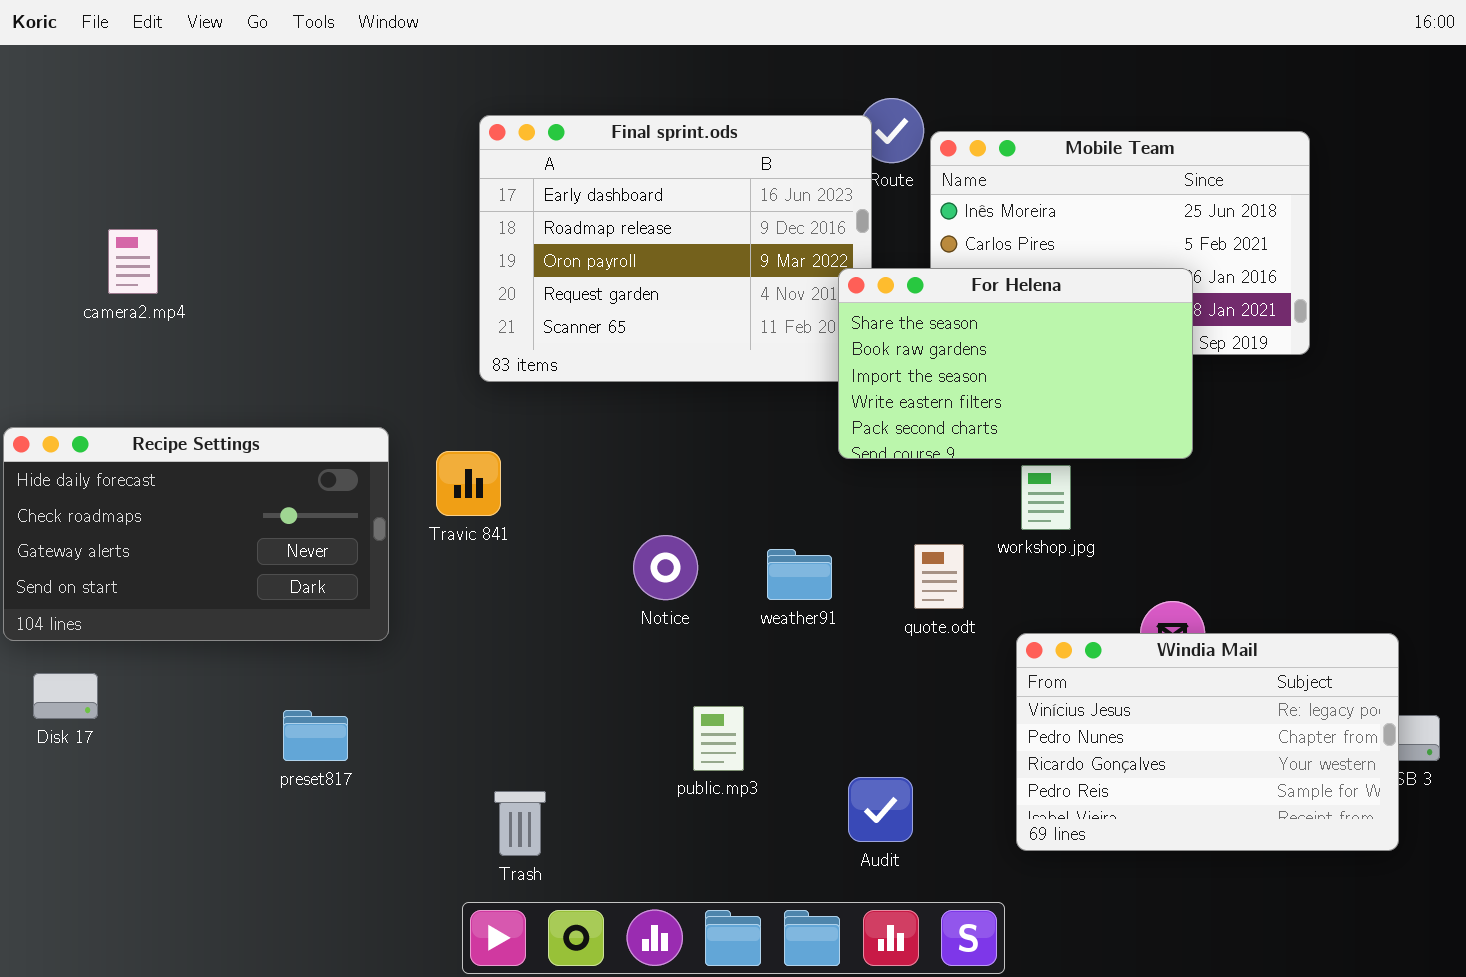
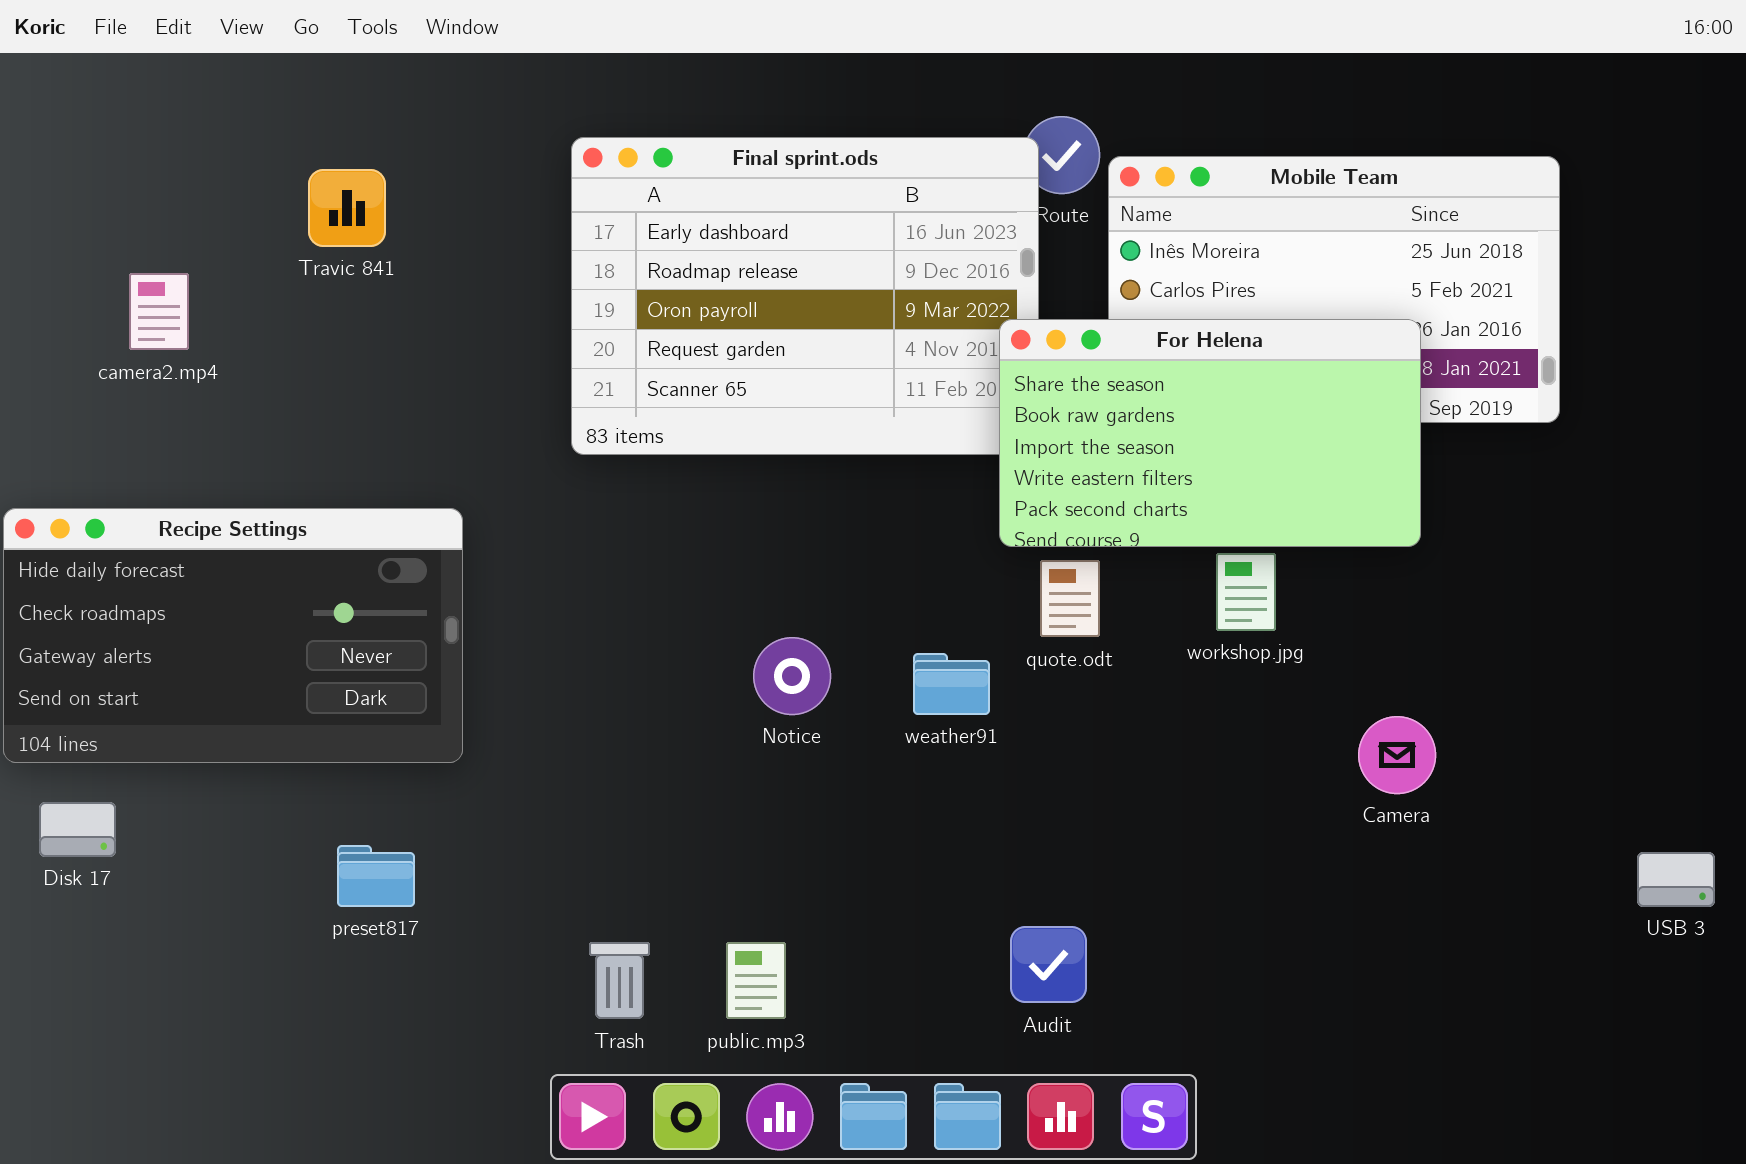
Travic 841: [436,451,501,516] -> [308,169,386,247], moved
quote.odt: [914,544,964,609] -> [1040,560,1100,637], moved
Windia Mail: [1016,633,1399,851] -> none, closed
public.mp3: [693,706,744,771] -> [726,942,786,1019], moved

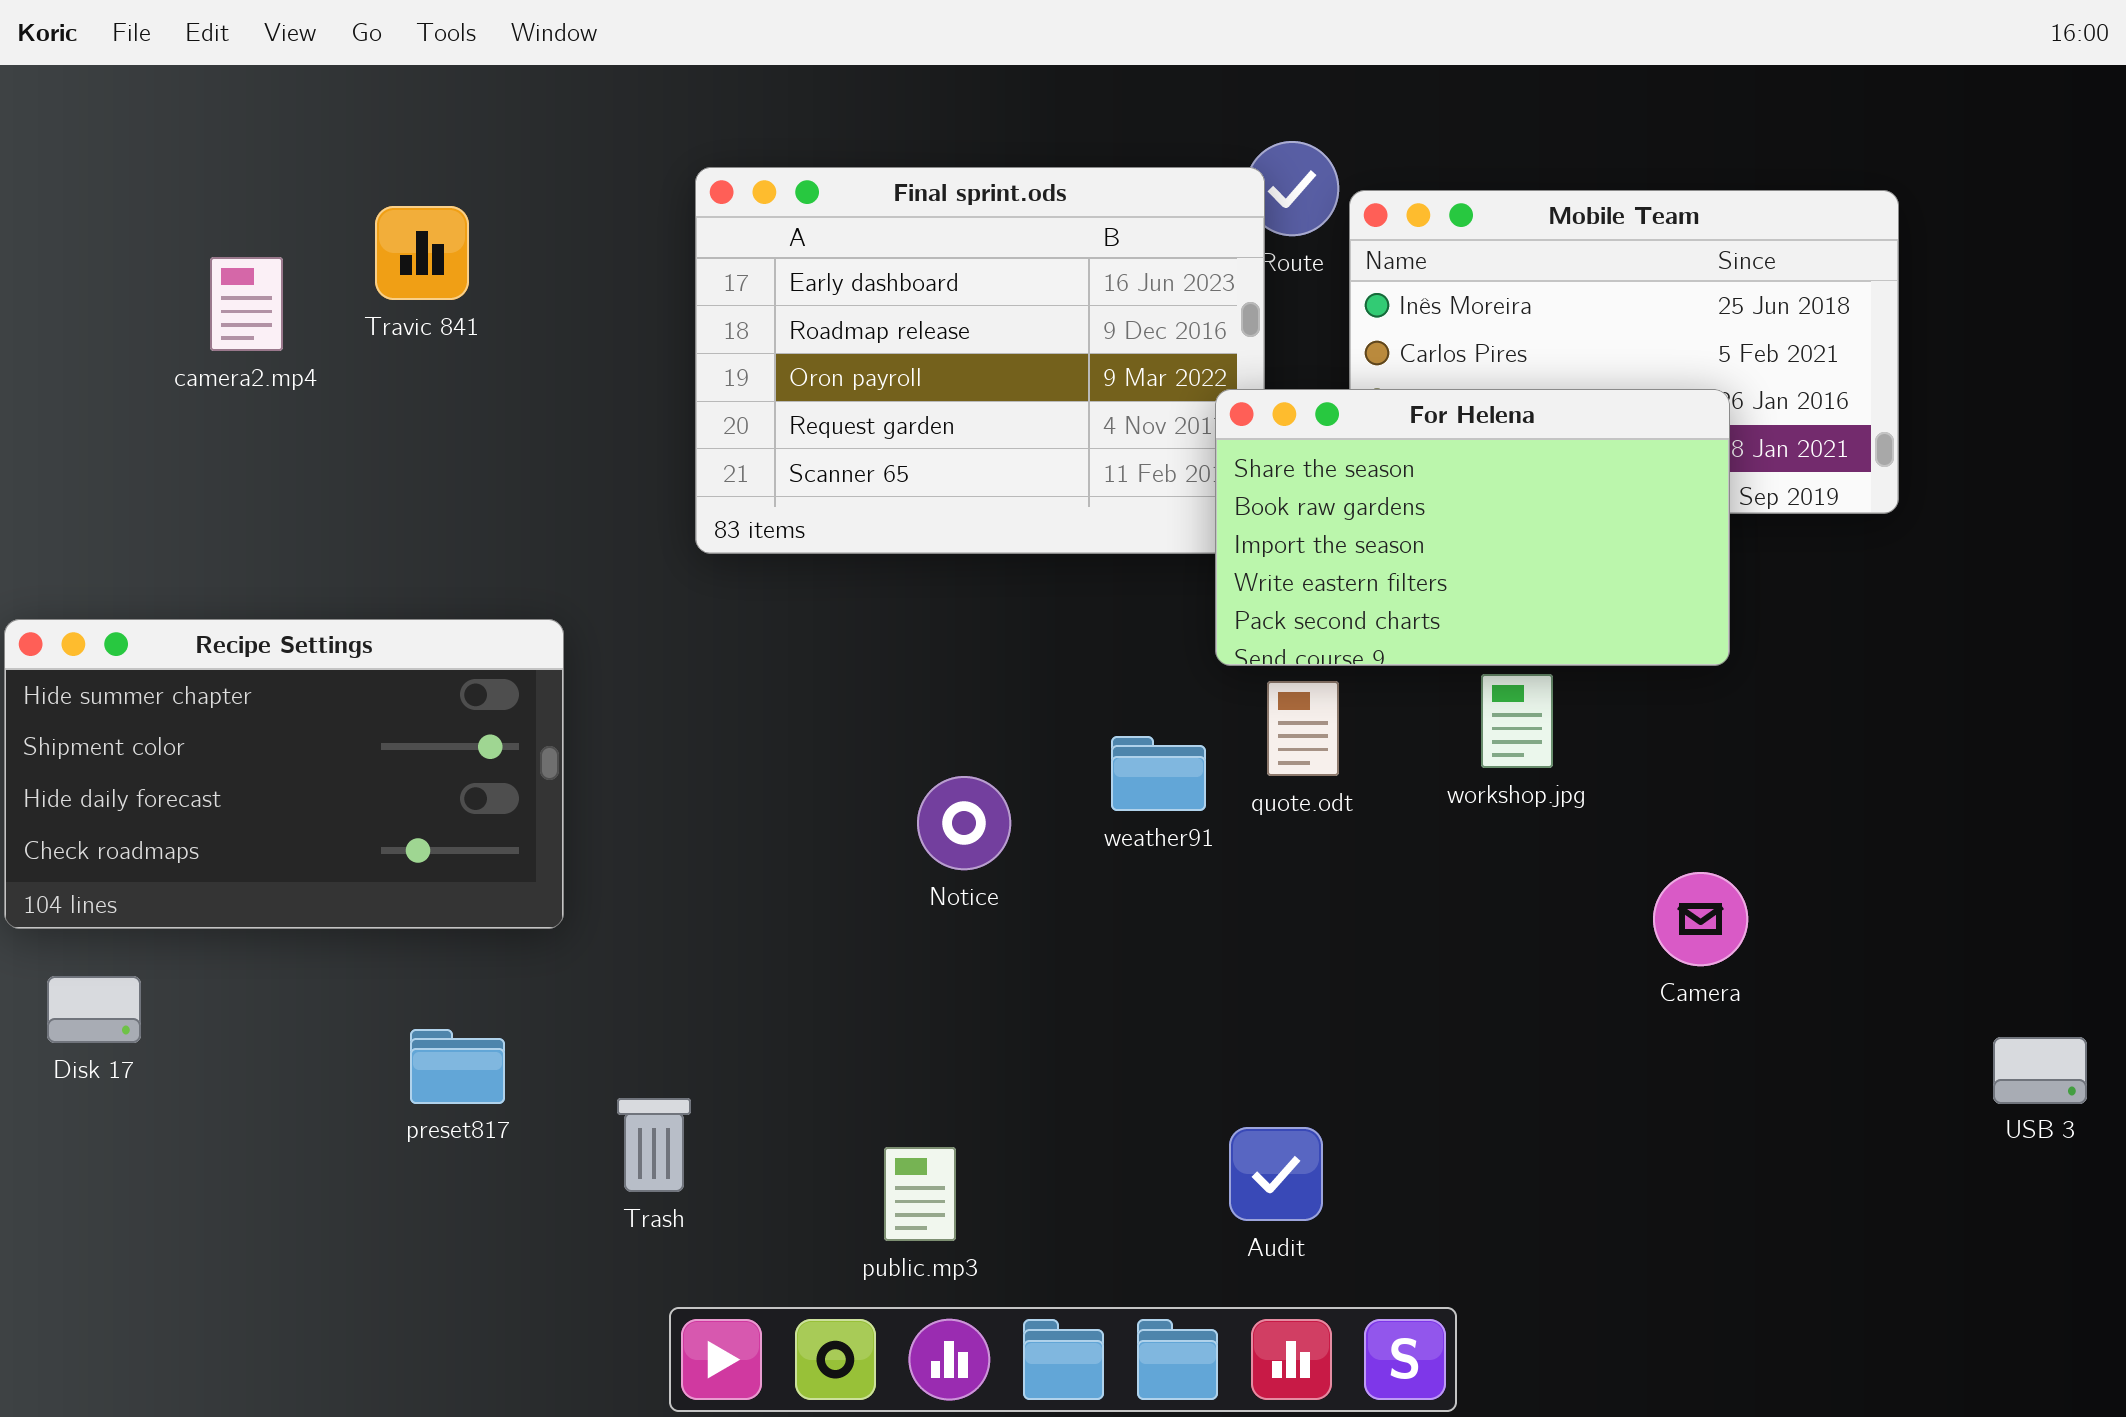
camera2.mp4: [129,273,189,350] -> [210,257,283,351], moved
Recipe Settings: [3,508,463,763] -> [4,619,564,929], scrolled up 2 rows
weather91: [913,653,990,715] -> [1111,736,1206,811], moved
Trash: [589,942,650,1019] -> [617,1098,691,1192], moved

